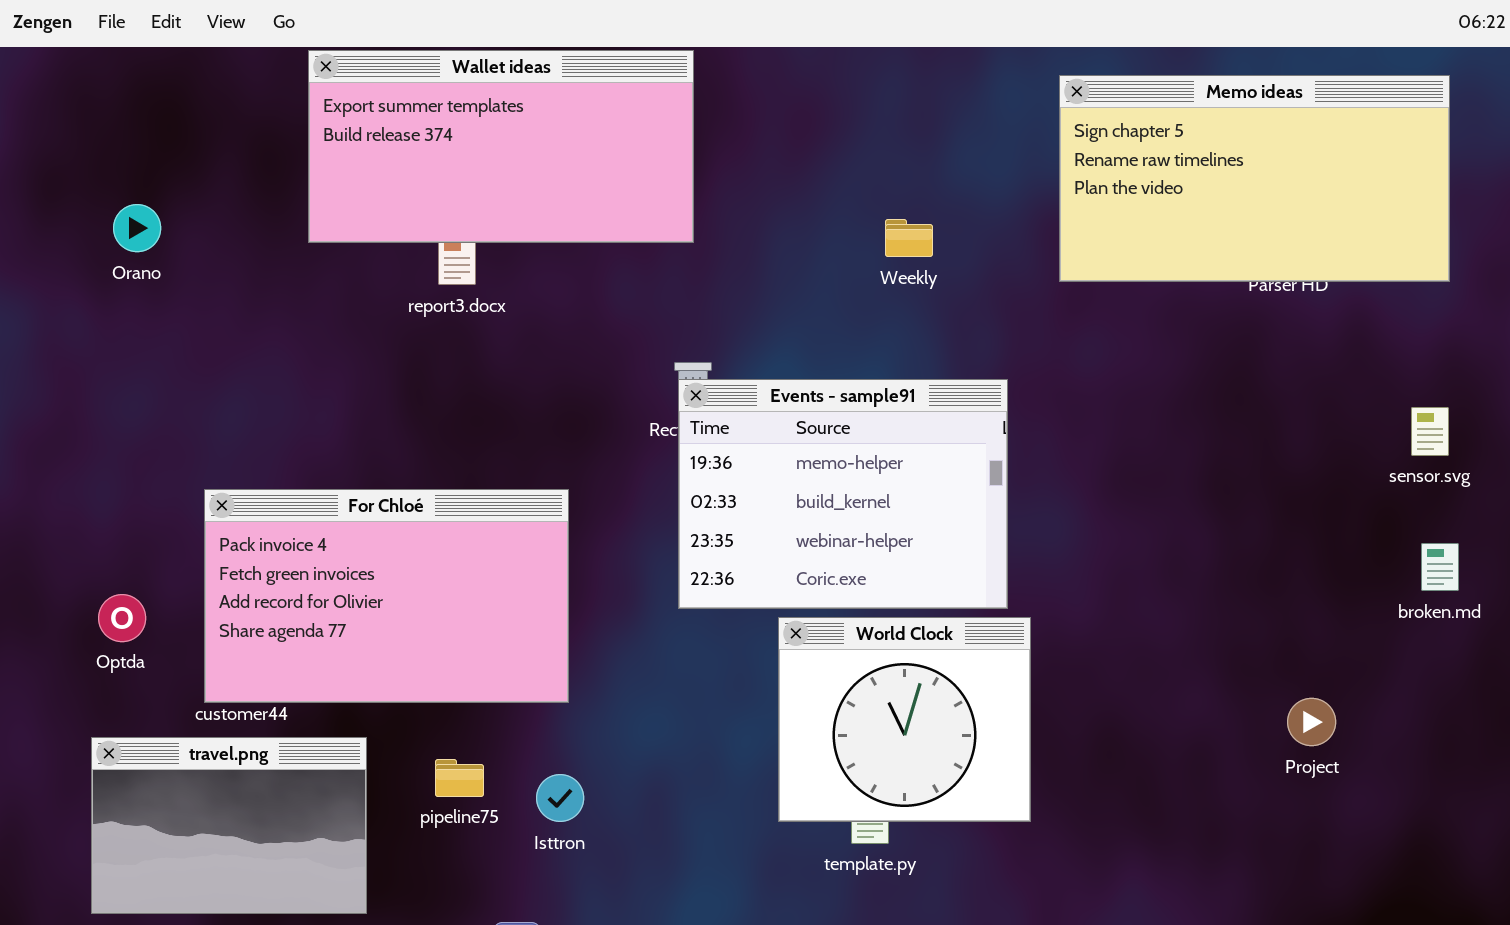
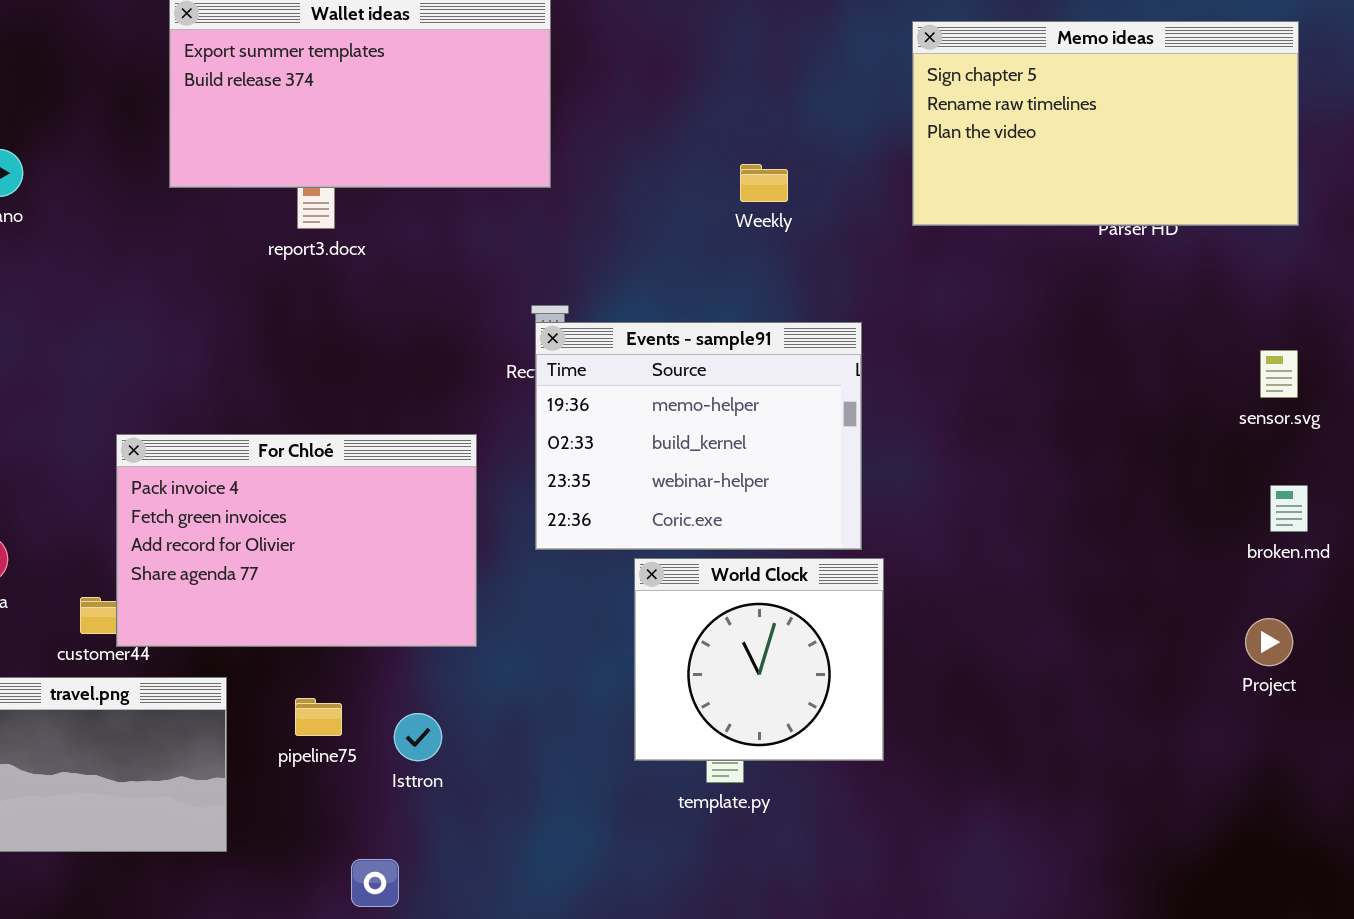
For Chloé: [204,489,569,703] -> [116,434,477,647], moved
Project: [1287,698,1336,746] -> [1245,618,1293,666], moved

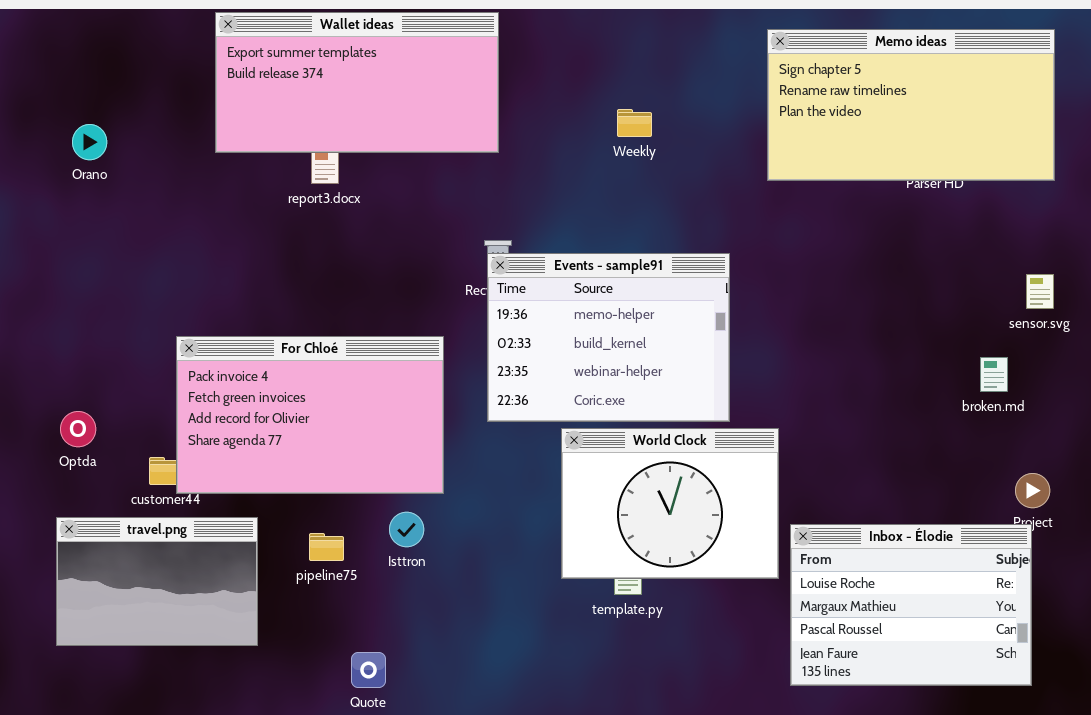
Weekly: [740,164,788,202] -> [617,109,652,137], moved
broken.md: [1270,485,1308,532] -> [980,357,1008,392], moved
World Clock: [634,558,884,761] -> [561,428,779,579], resized
Inbox - Élodie: none -> [790,524,1032,686], opened
Isttron: [394,713,442,761] -> [389,512,424,547], moved

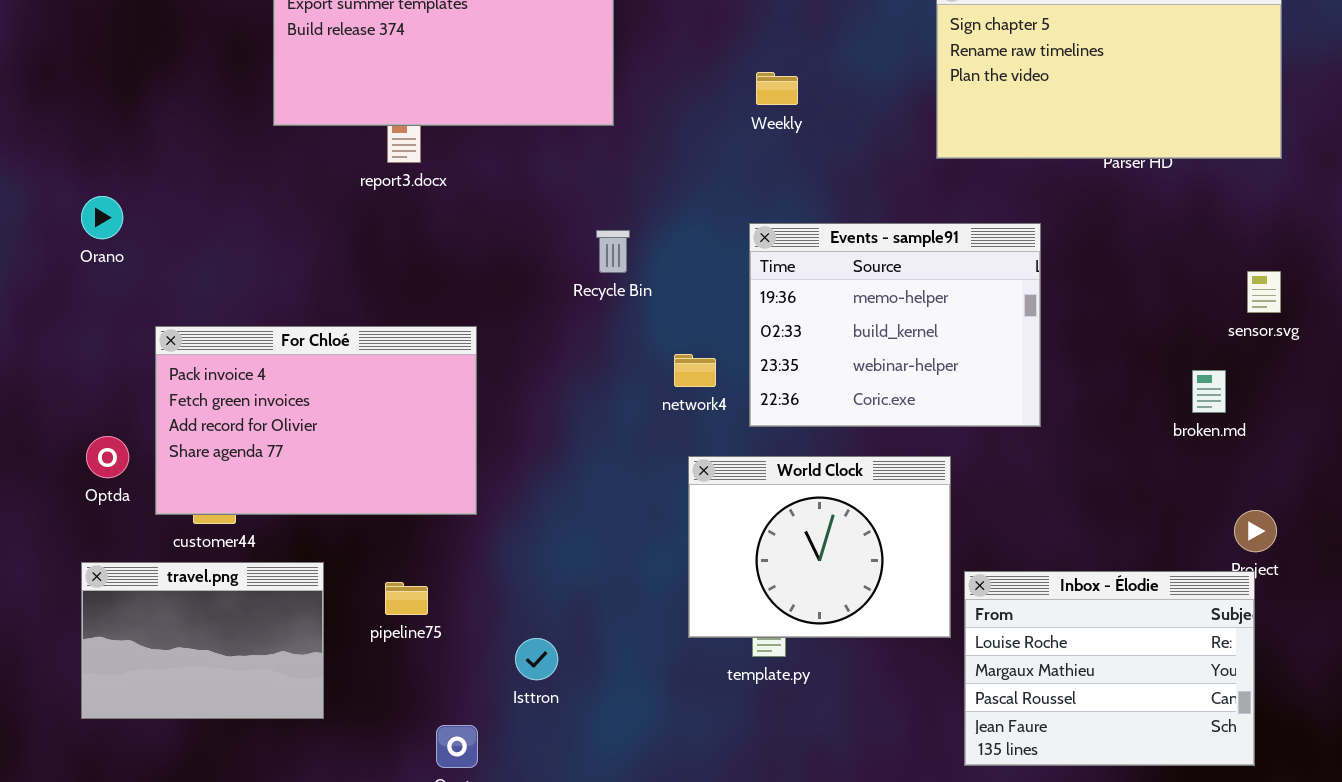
Orano: [72,124,107,160] -> [81,196,123,239], moved
Events - sample91: [487,253,730,422] -> [749,223,1041,427], moved
For Chloé: [176,336,444,494] -> [155,326,477,515], moved
Isttron: [389,512,424,547] -> [515,638,558,680], moved

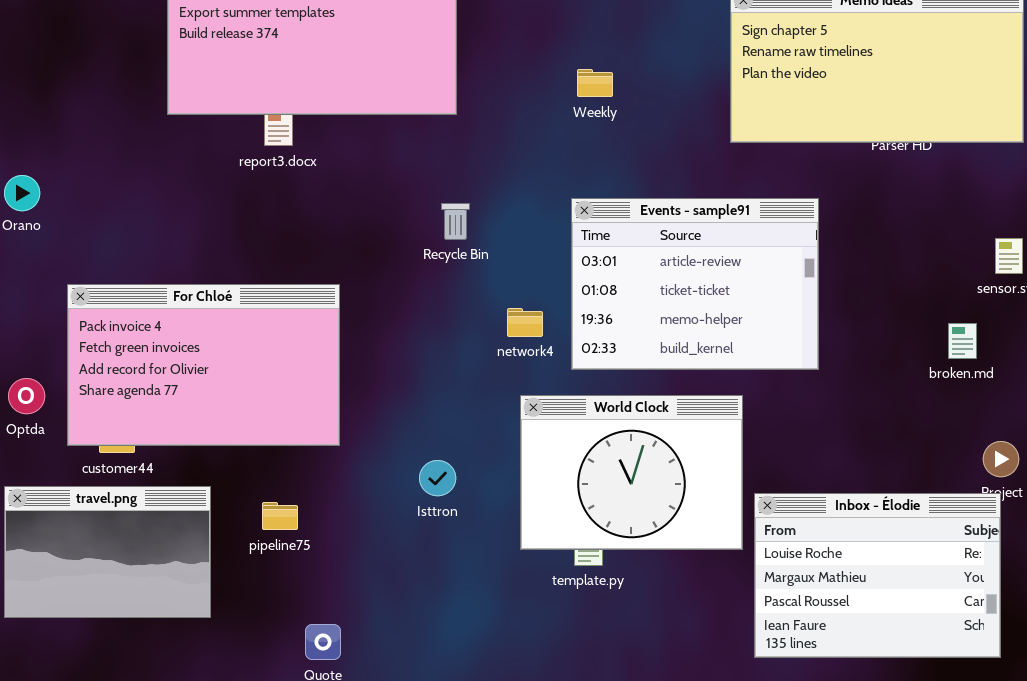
Events - sample91: [749,223,1041,427] -> [571,198,819,370], scrolled up 2 rows
Isttron: [515,638,558,680] -> [419,460,456,496], moved

